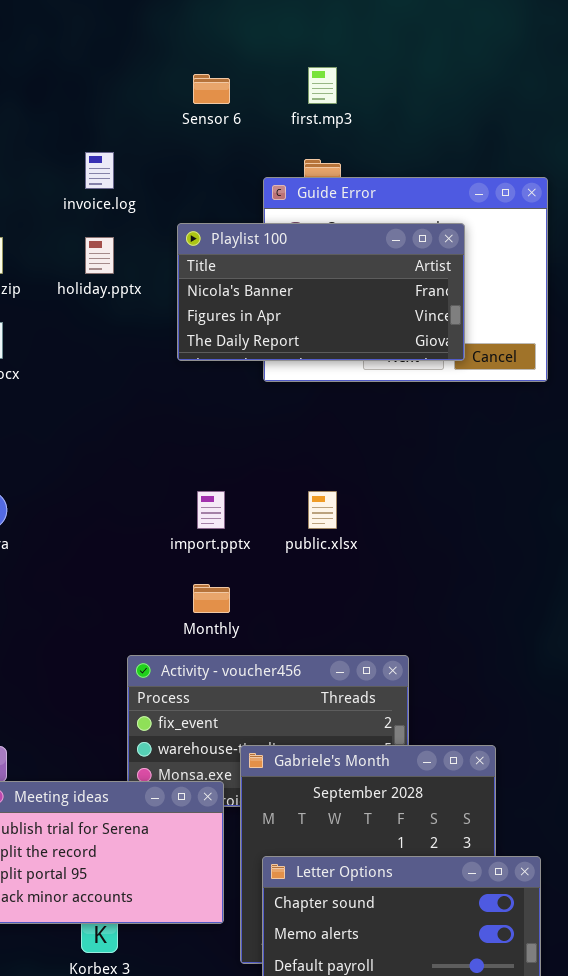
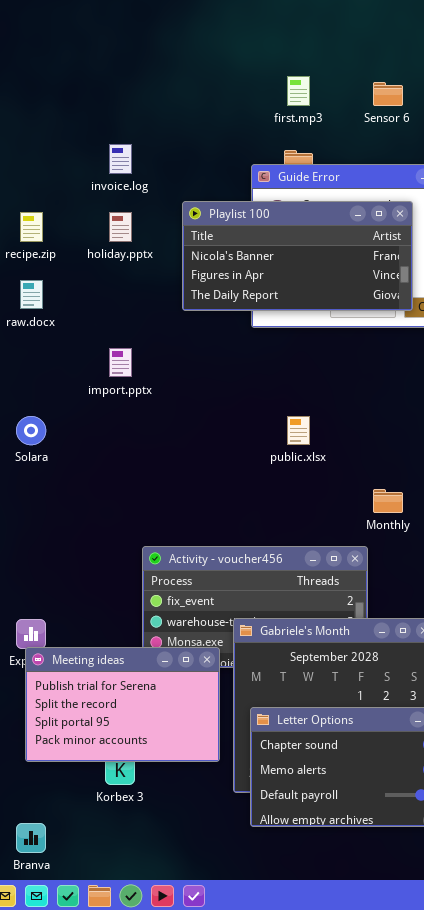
Sensor 6: [193,74,230,104] -> [373,82,403,106], moved
import.pptx: [197,491,225,529] -> [109,348,132,377], moved
Monthly: [193,584,230,613] -> [373,489,403,513], moved

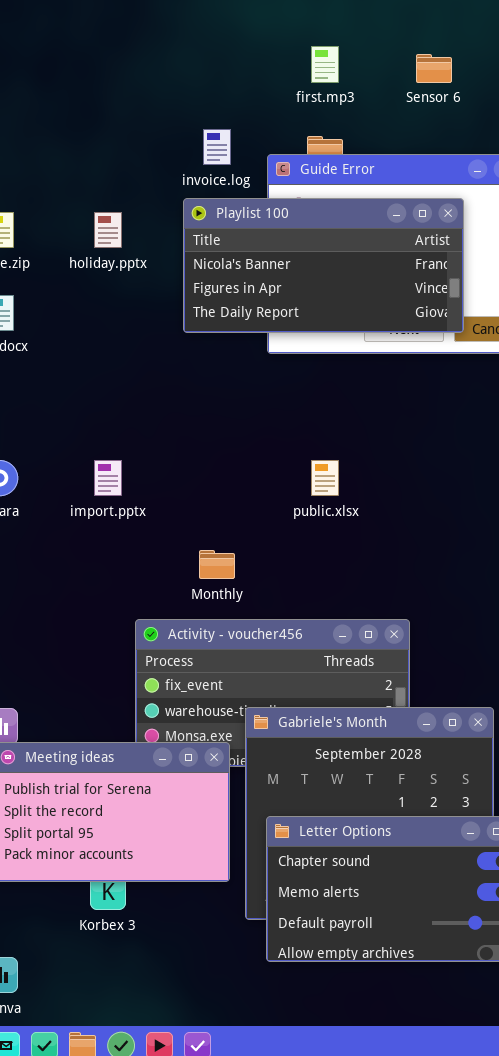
invoice.log: [109,144,132,174] -> [203,129,231,165], moved
import.pptx: [109,348,132,377] -> [94,460,122,496], moved
Monthly: [373,489,403,513] -> [199,550,235,579], moved

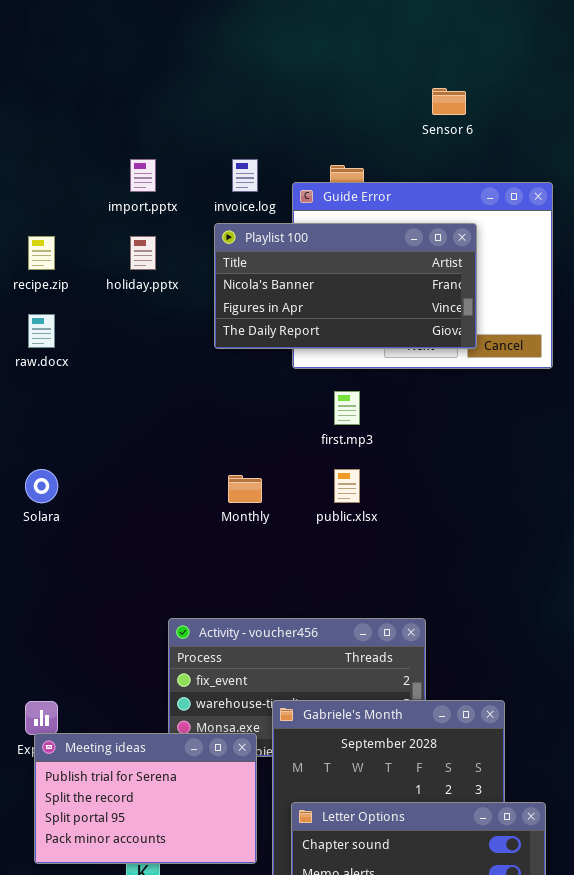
first.mp3: [311,46,339,83] -> [334,391,360,425], moved
import.pptx: [94,460,122,496] -> [130,159,156,192], moved
Monthly: [199,550,235,579] -> [228,475,262,503], moved

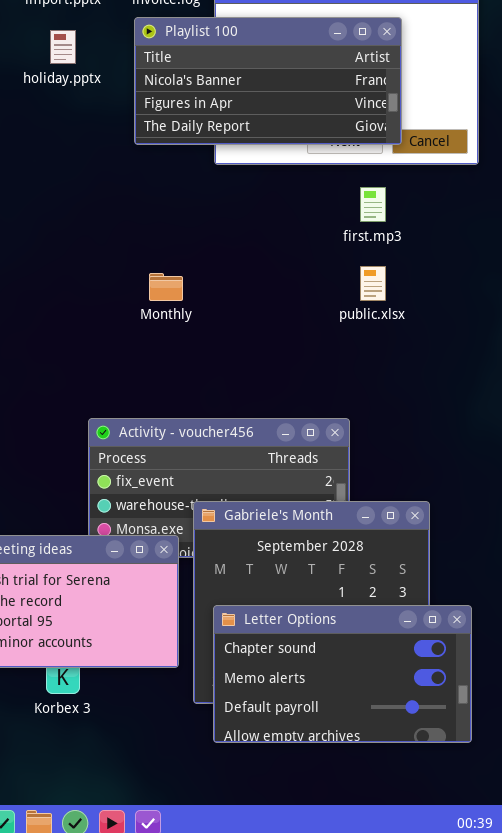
first.mp3: [334,391,360,425] -> [360,187,386,222], moved
public.xlsx: [334,469,360,503] -> [360,266,386,301], moved

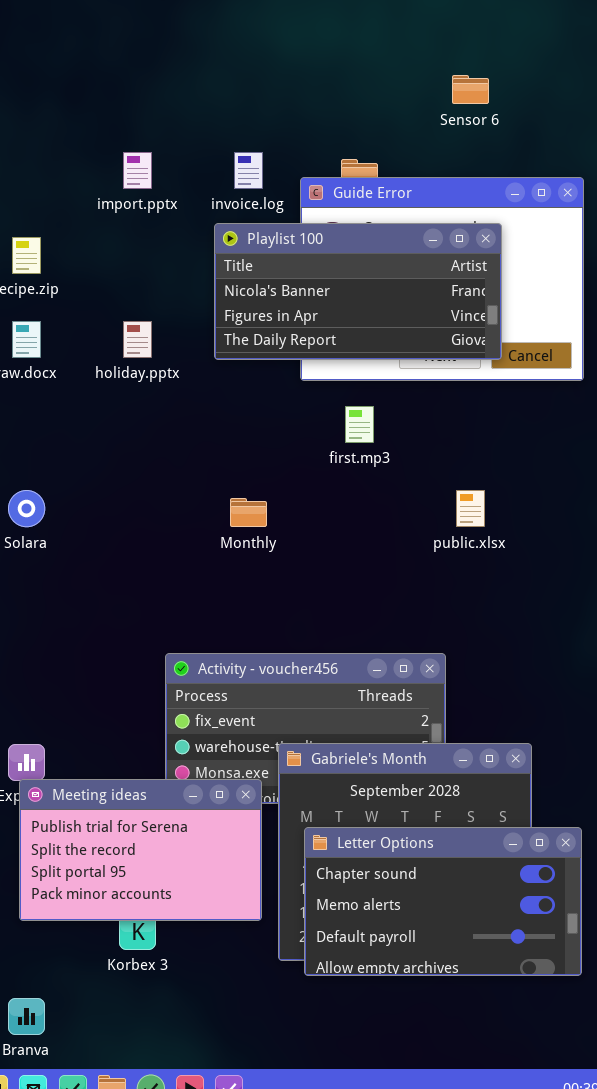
holiday.pptx: [50,30,76,64] -> [123,321,152,358], moved
first.mp3: [360,187,386,222] -> [345,406,374,443], moved
Letter Options: [213,605,472,743] -> [304,827,582,976], moved

